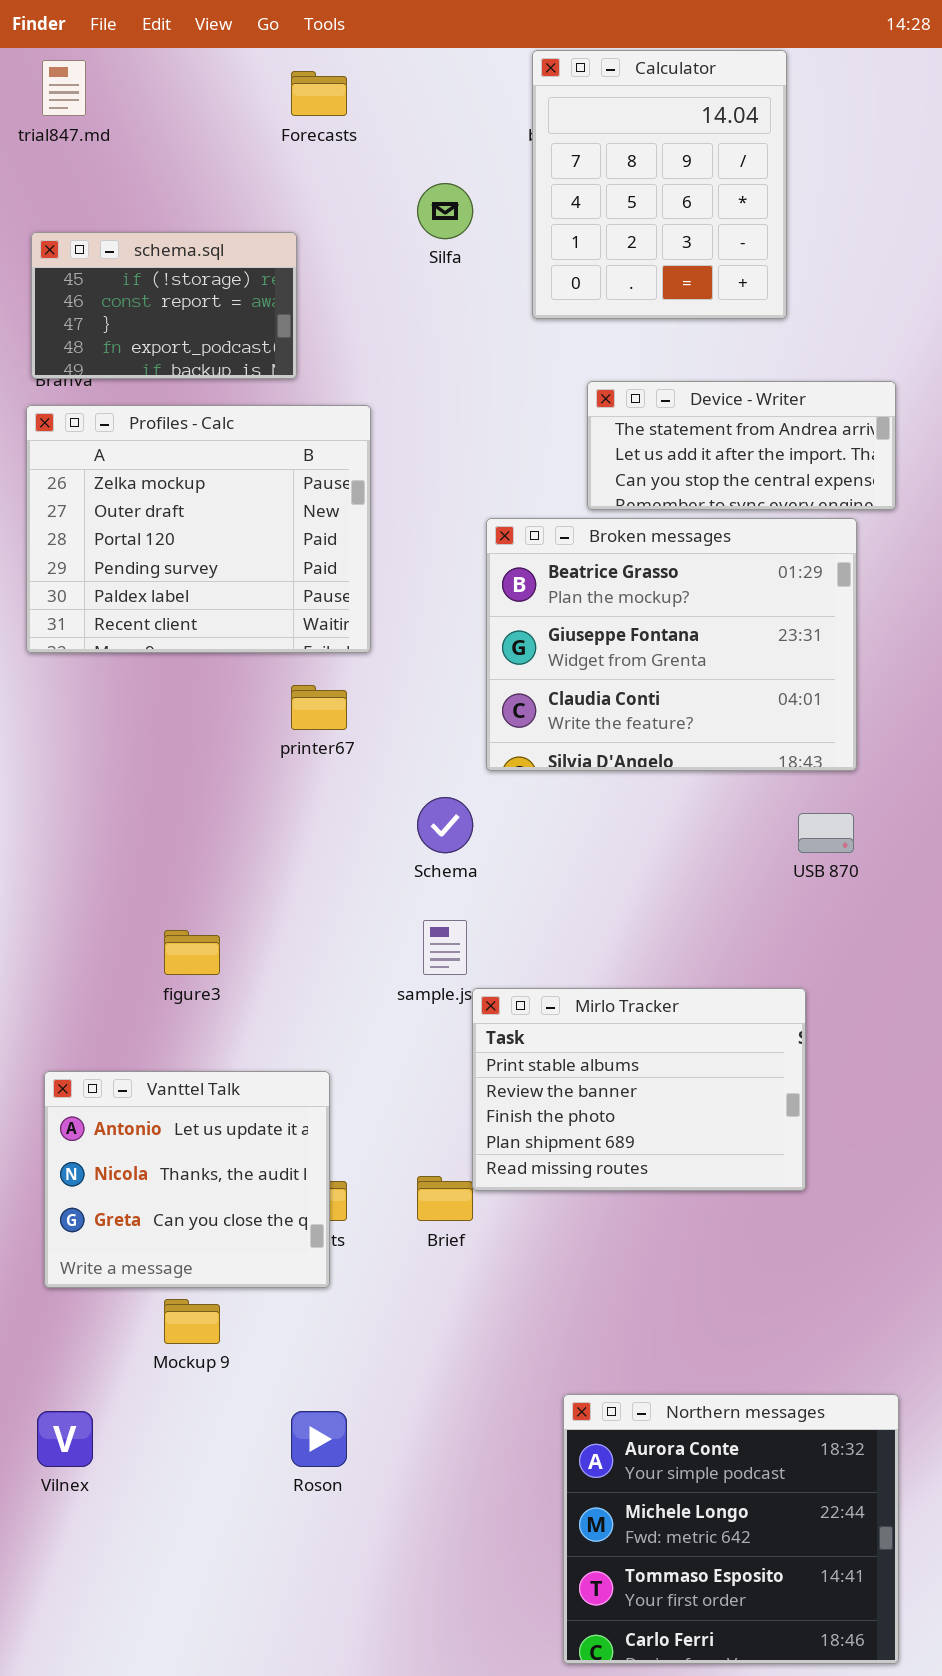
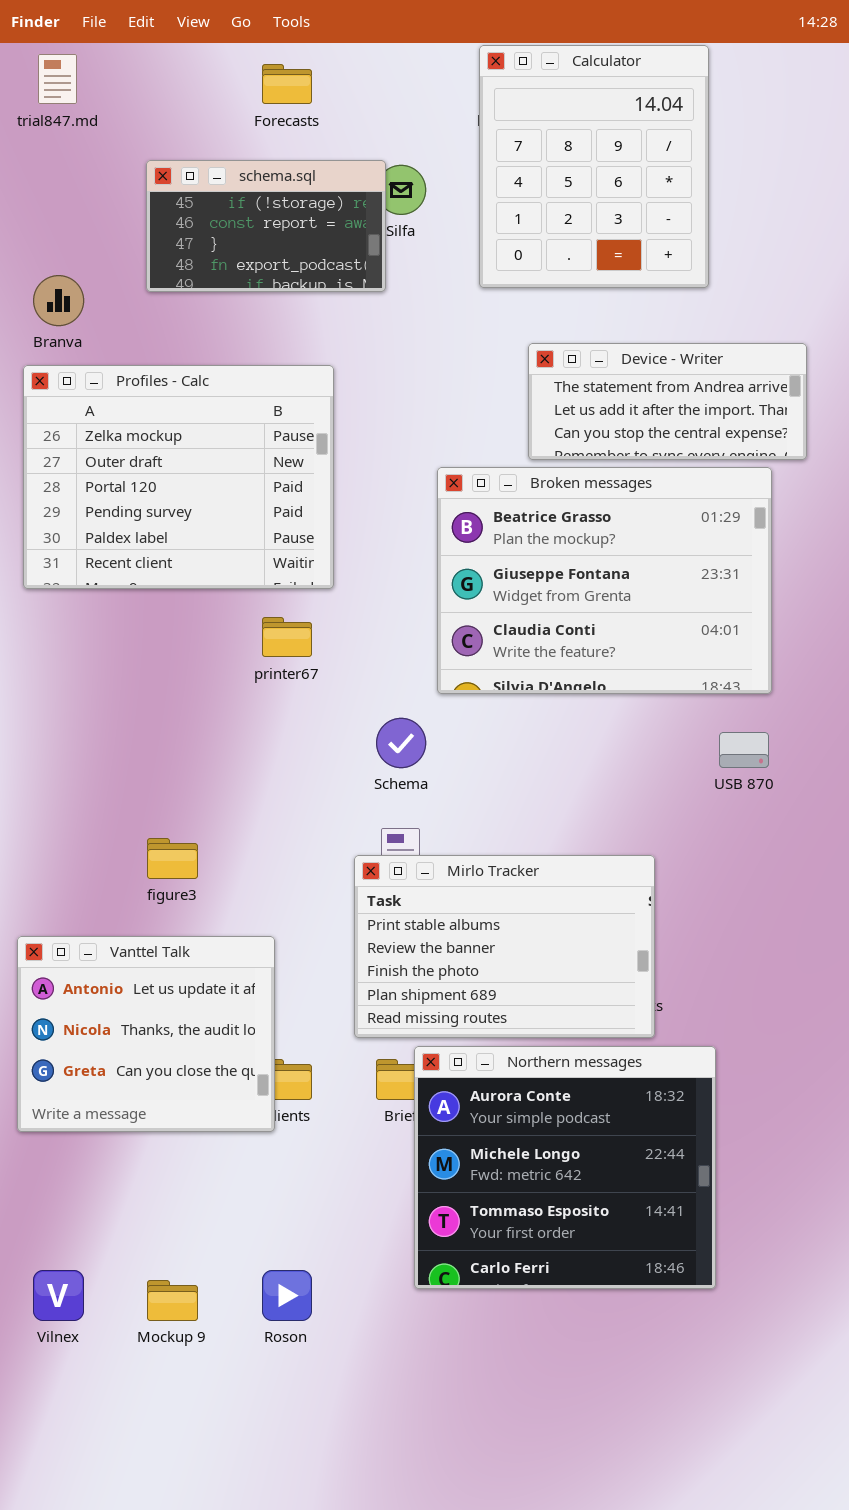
schema.sql: [31,232,297,379] -> [146,160,386,292], moved
Mirlo Tracker: [472,988,806,1191] -> [354,855,655,1038], moved
Vanttel Talk: [44,1071,330,1288] -> [17,936,275,1132], moved
Mockup 9: [164,1299,220,1344] -> [147,1280,198,1321], moved
Northern messages: [563,1394,899,1664] -> [414,1046,716,1289], moved

